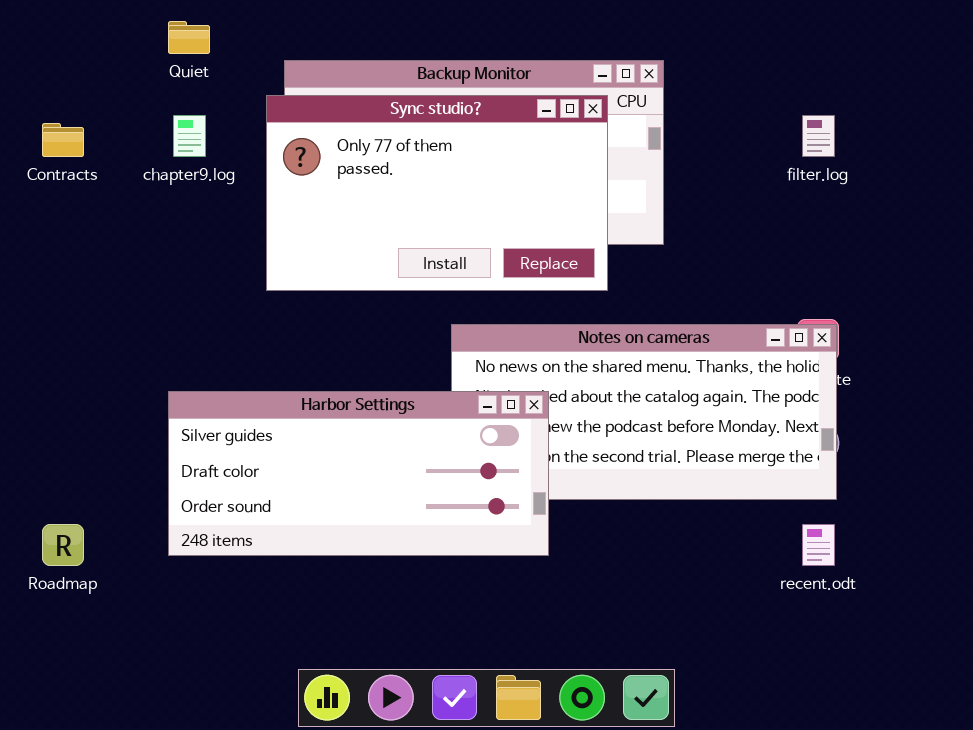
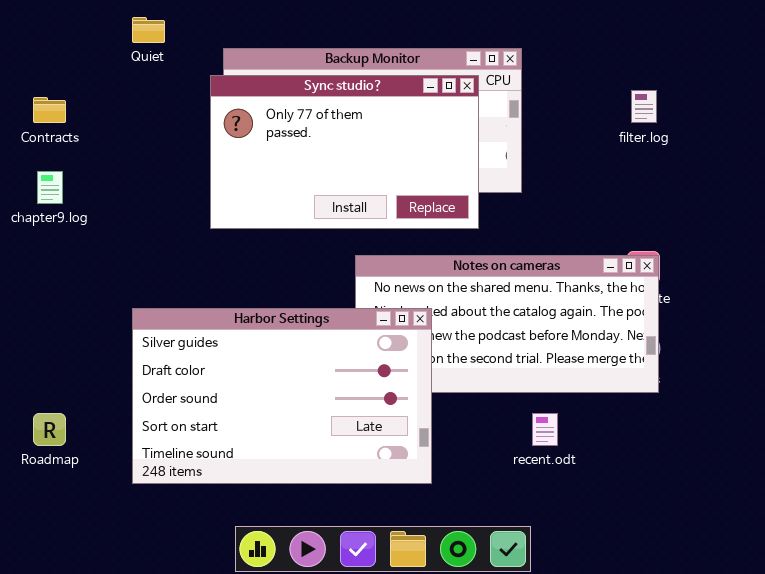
chapter9.log: [173,115,206,157] -> [37,171,63,204], moved
Harbor Settings: [168,391,549,556] -> [132,308,432,484], resized
recent.odt: [802,524,835,566] -> [532,413,558,446], moved

